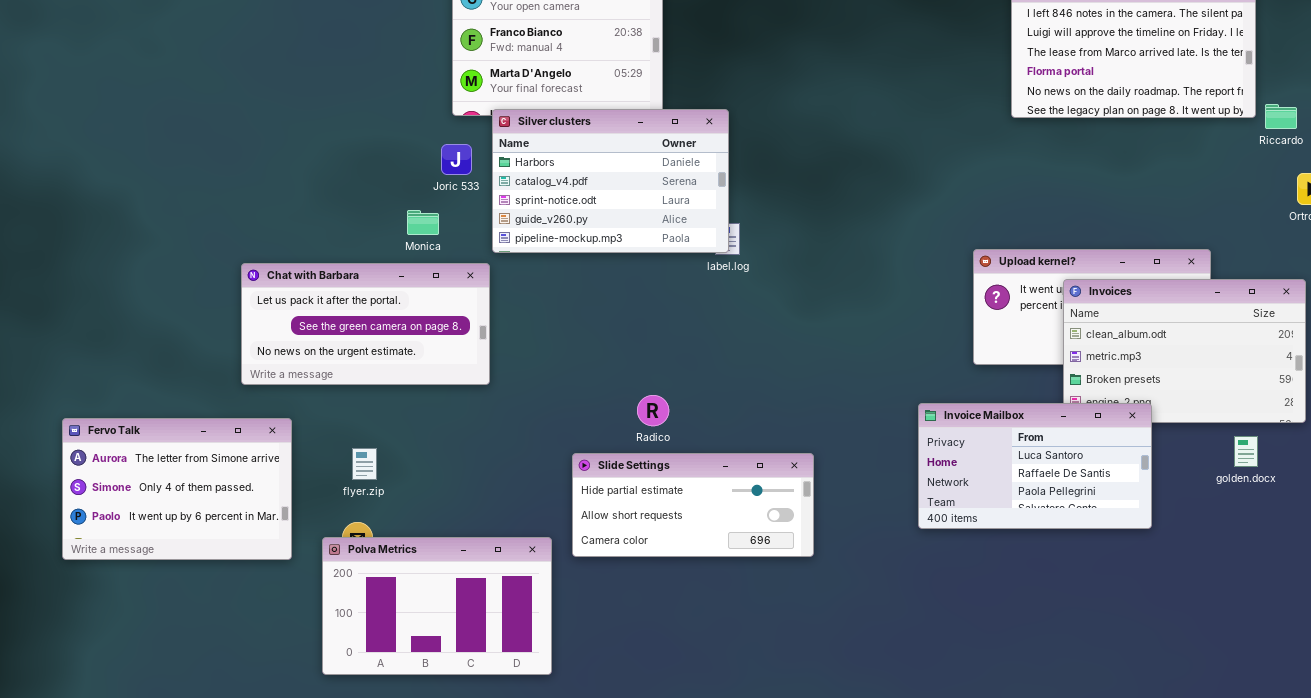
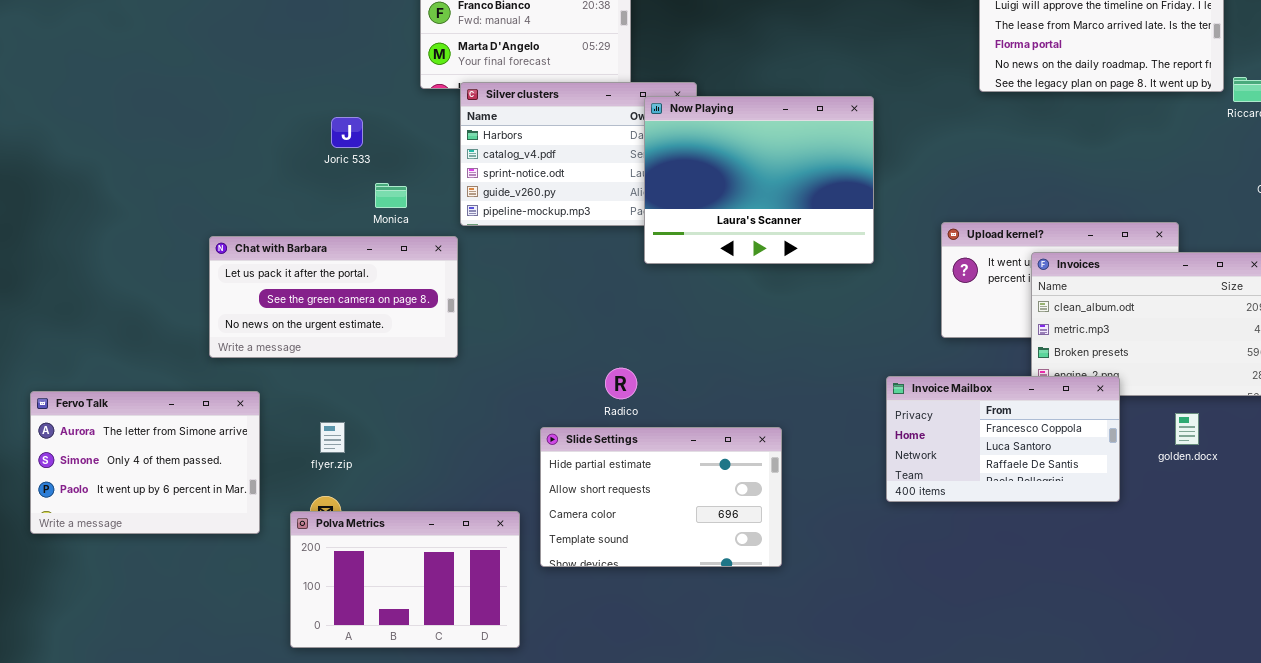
Now Playing: none -> [644,96,874,264], opened
Joric 533: [441,144,472,175] -> [331,117,363,148], moved
Invoice Mailbox: [918,403,1152,529] -> [886,376,1120,502], scrolled up 1 row
golden.docx: [1234,436,1258,467] -> [1175,413,1199,445], moved
Slide Settings: [572,453,814,557] -> [540,427,782,567], resized

